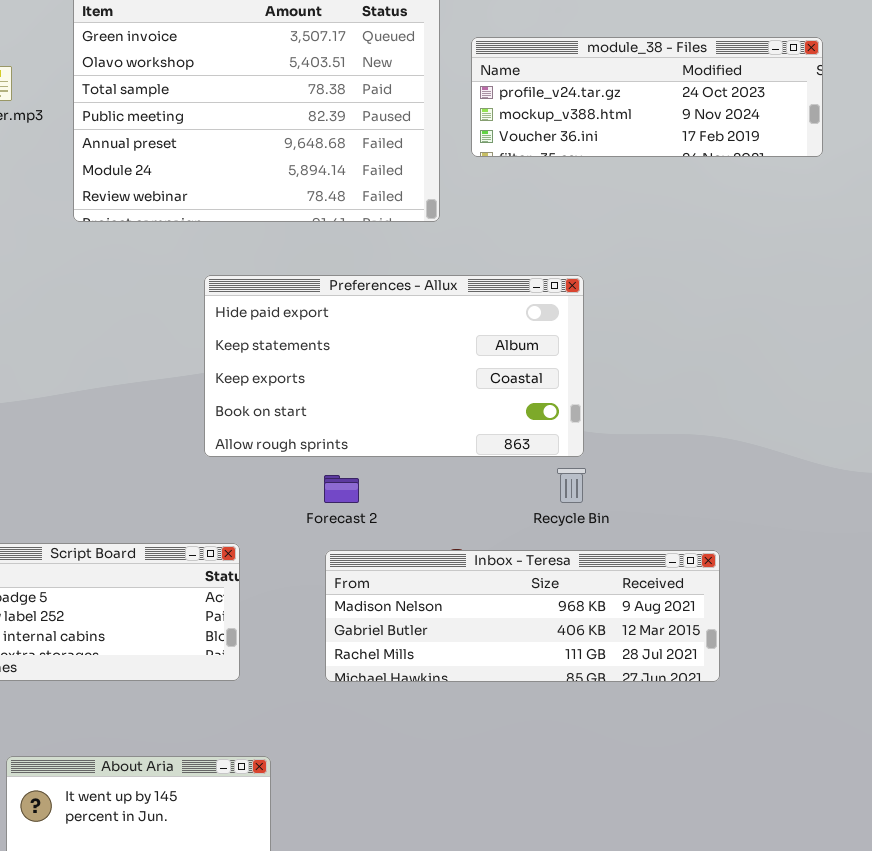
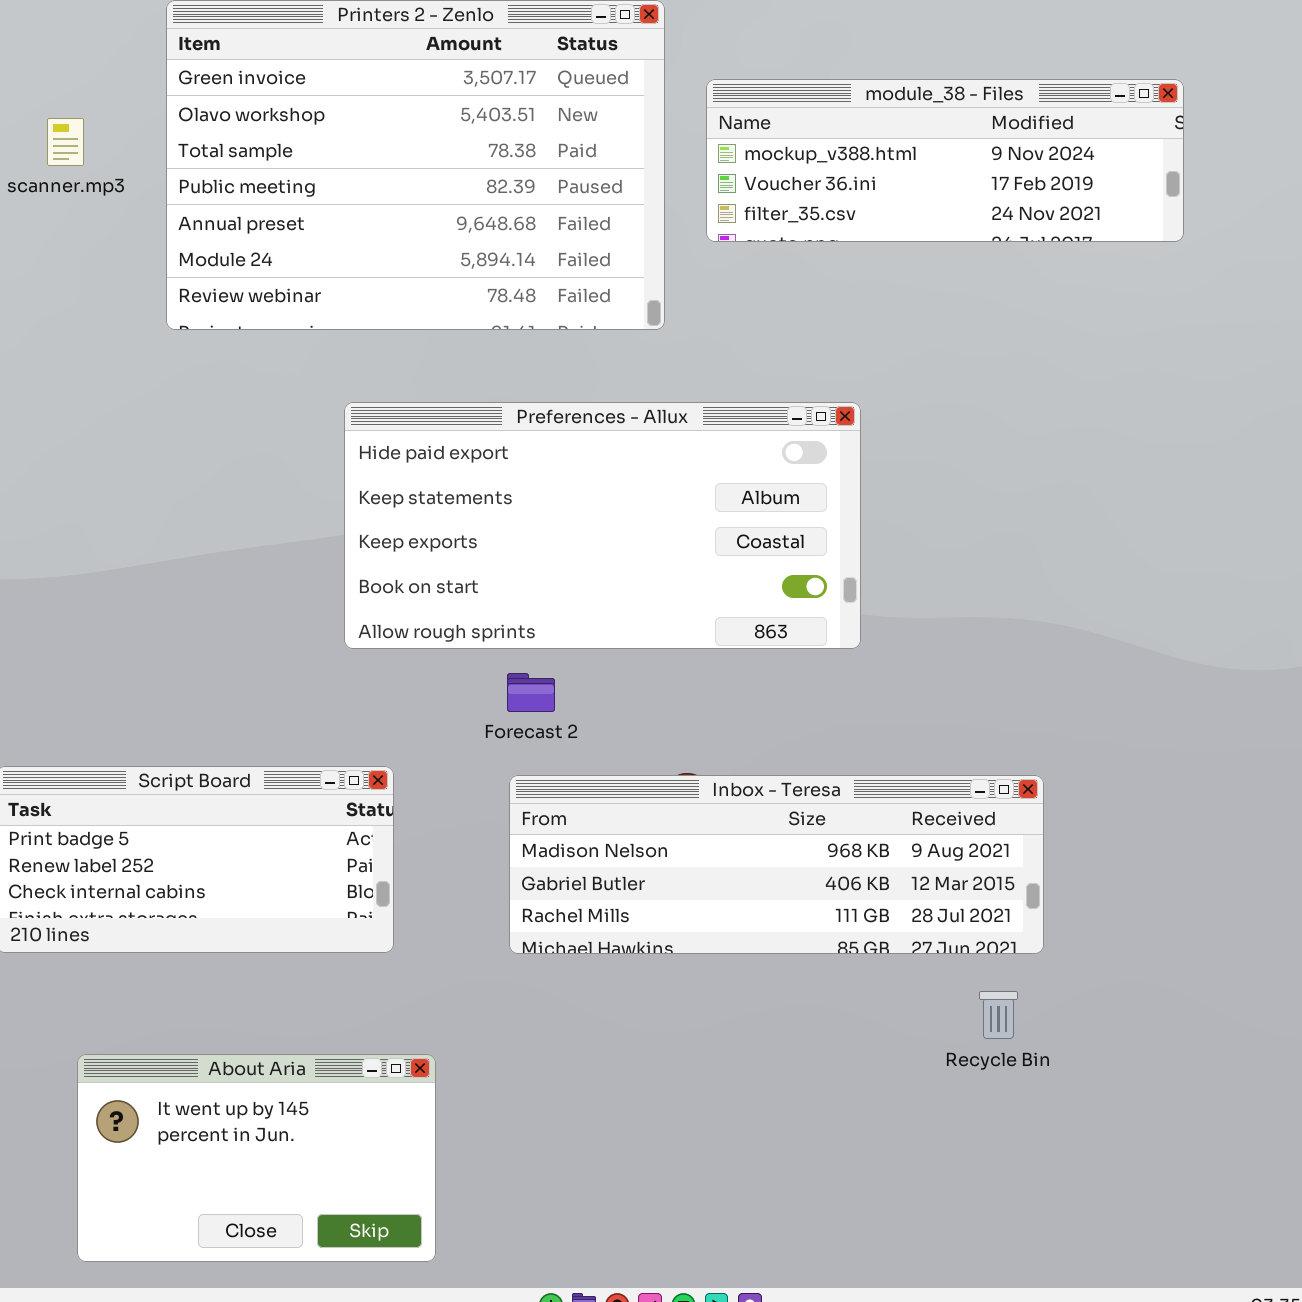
module_38 - Files: [471,37,823,157] -> [706,79,1184,242], scrolled down 1 row
Recycle Bin: [557,468,586,503] -> [979,991,1018,1039], moved

